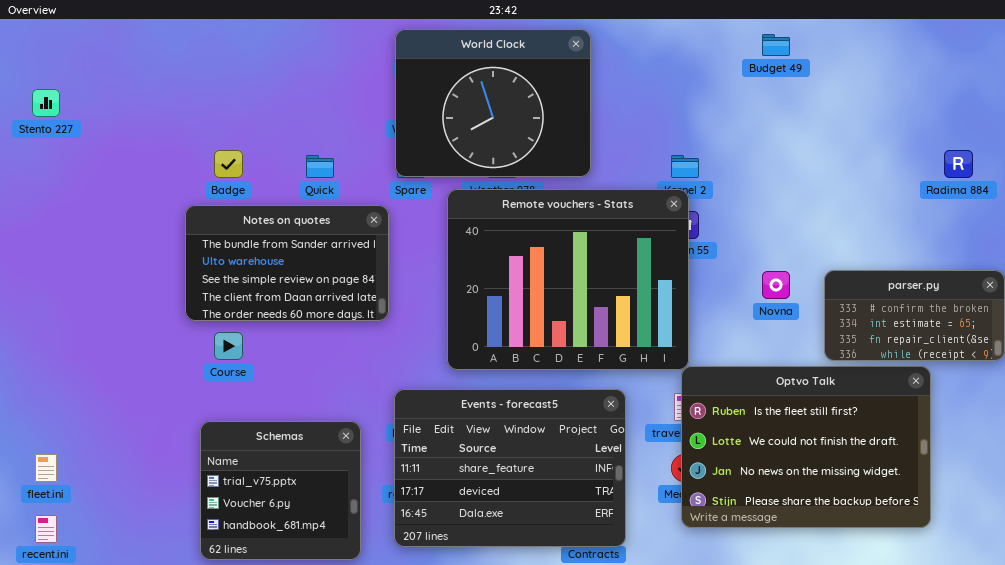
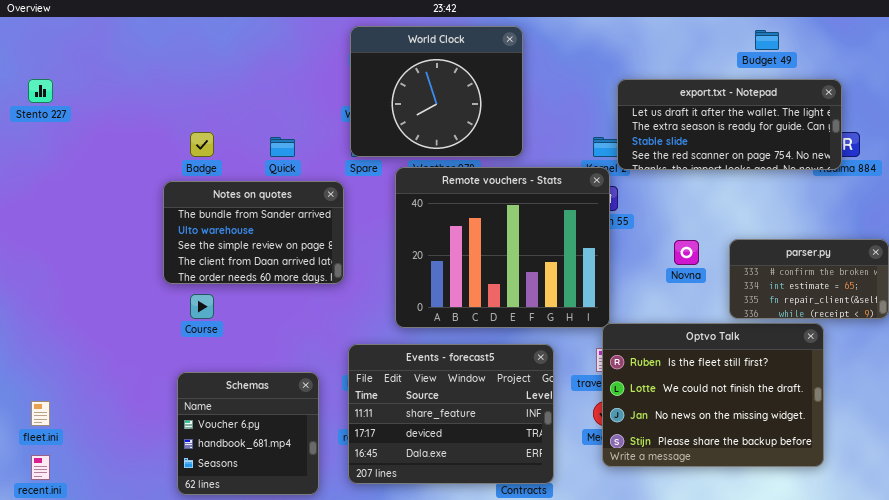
Budget 49: [762,34,790,56] -> [755,30,779,50], moved
export.txt - Notepad: none -> [617,79,842,170], opened
Schemas: [200,421,361,560] -> [177,372,319,495], scrolled down 1 row

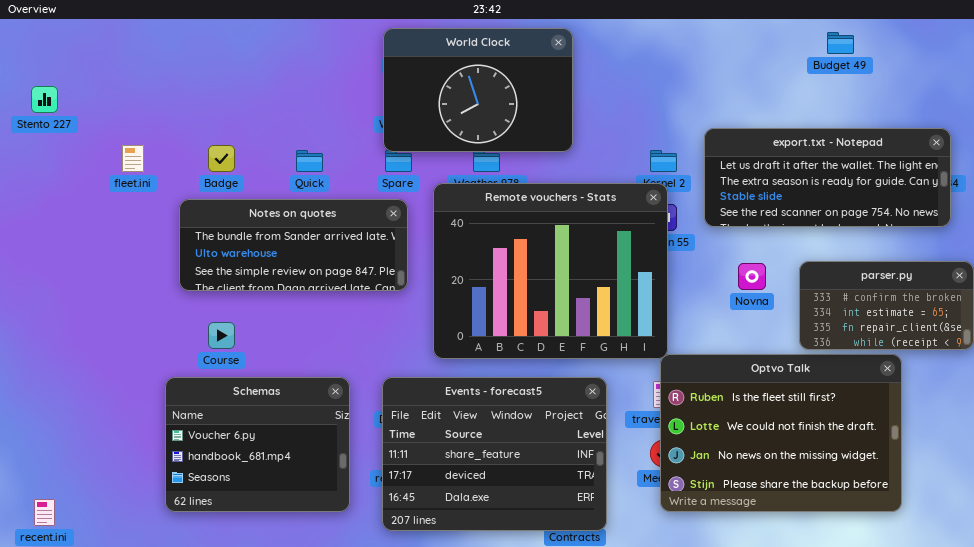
World Clock: [350,26,523,157] -> [383,28,573,152], resized
export.txt - Notepad: [617,79,842,170] -> [704,128,951,227], moved
Notes on quotes: [163,181,344,284] -> [179,199,408,291], resized
Schemas: [177,372,319,495] -> [165,377,350,512], moved, resized
fleet.ini: [31,401,50,426] -> [122,145,144,172], moved

